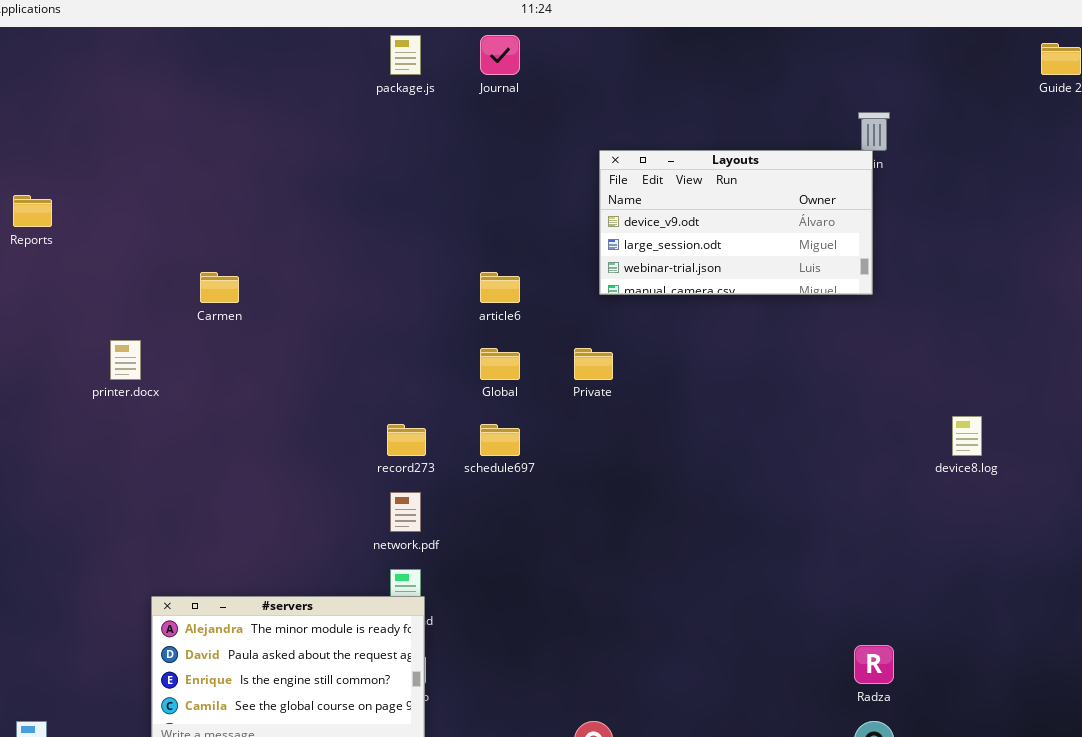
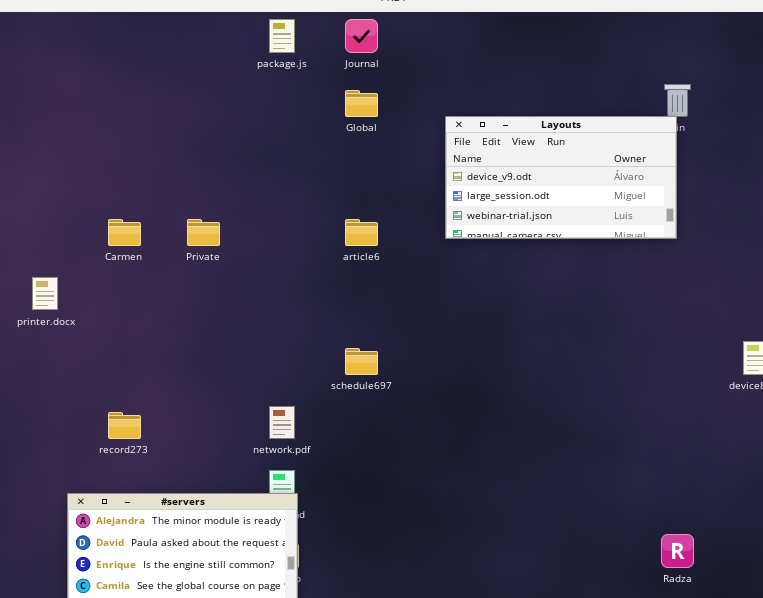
Global: [480,348,520,380] -> [345,90,378,117], moved
Private: [574,348,613,380] -> [187,219,220,246], moved
record273: [387,424,426,456] -> [108,412,141,439], moved

